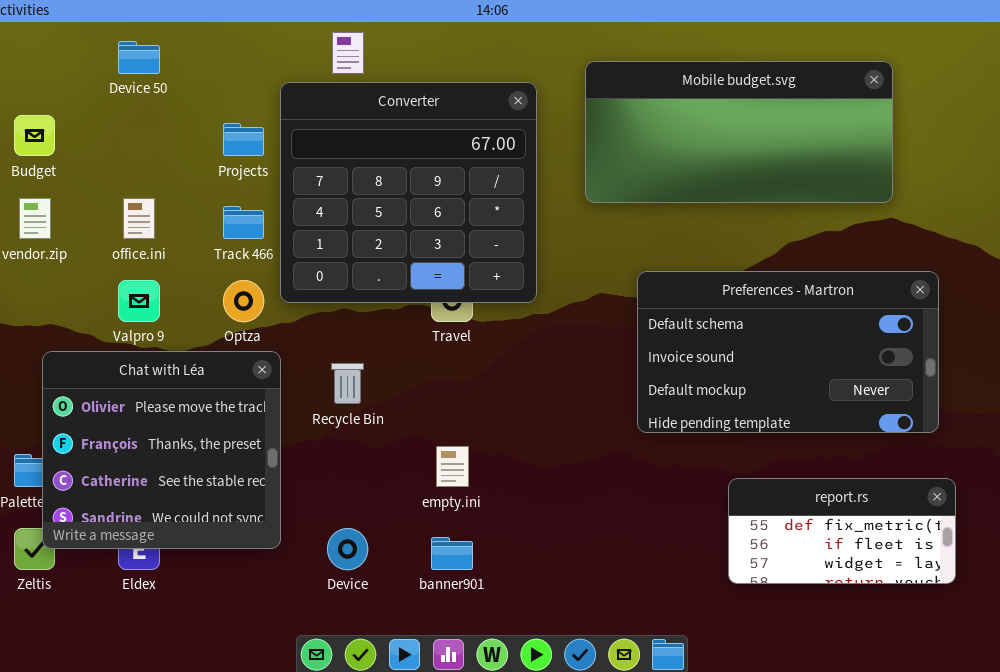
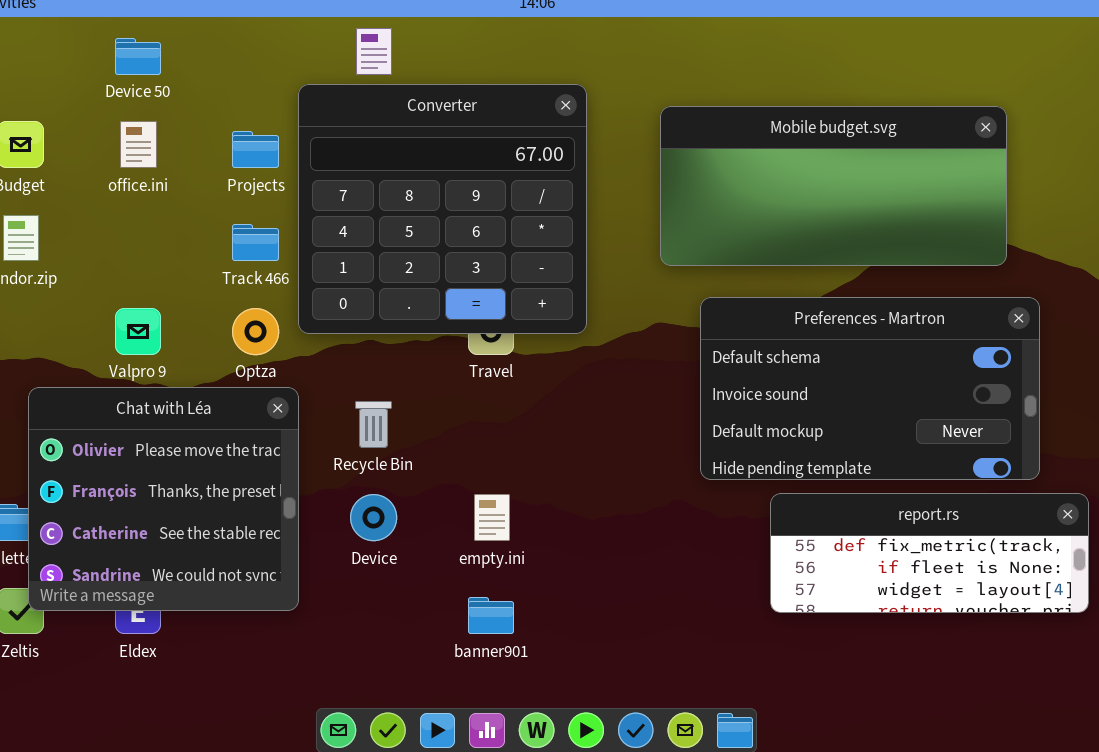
Mobile budget.svg: [585,61,893,203] -> [660,106,1007,266], moved
office.ini: [123,198,155,239] -> [120,121,157,168], moved
report.rs: [728,478,956,584] -> [770,493,1089,613], moved, resized
Device: [327,528,368,570] -> [350,494,397,541], moved

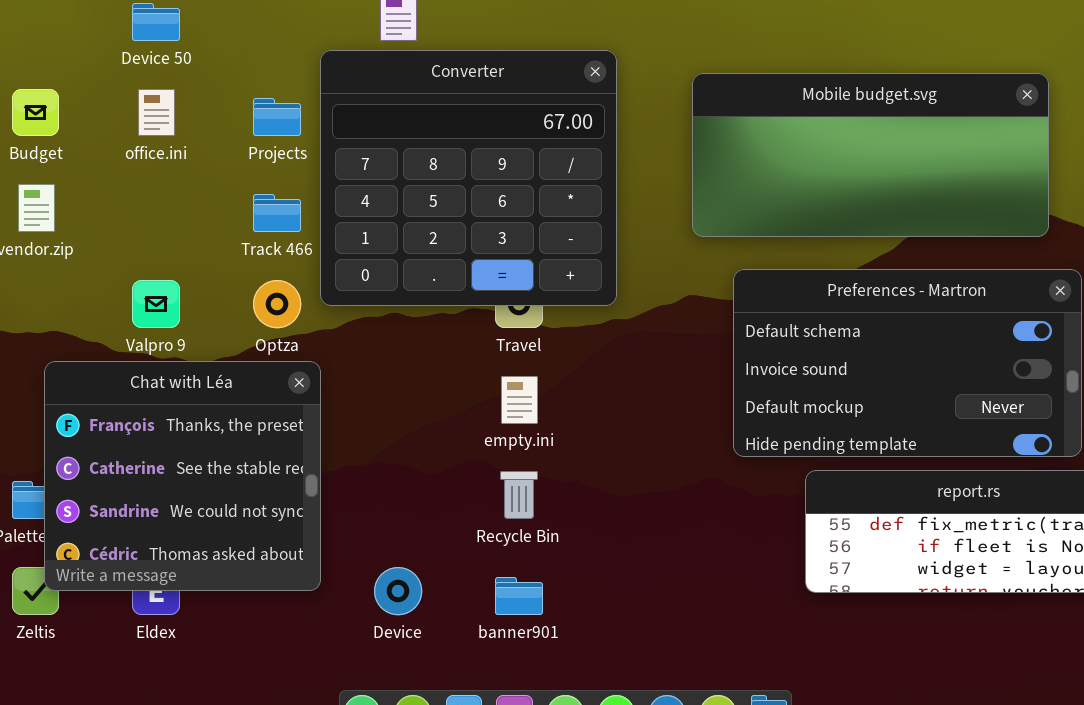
Chat with Léa: [28,387,299,611] -> [44,361,321,591], scrolled down 1 row
Recycle Bin: [355,401,392,448] -> [500,471,538,519], moved
Device: [350,494,397,541] -> [374,567,422,615], moved
empty.ini: [474,494,510,541] -> [501,376,538,424], moved

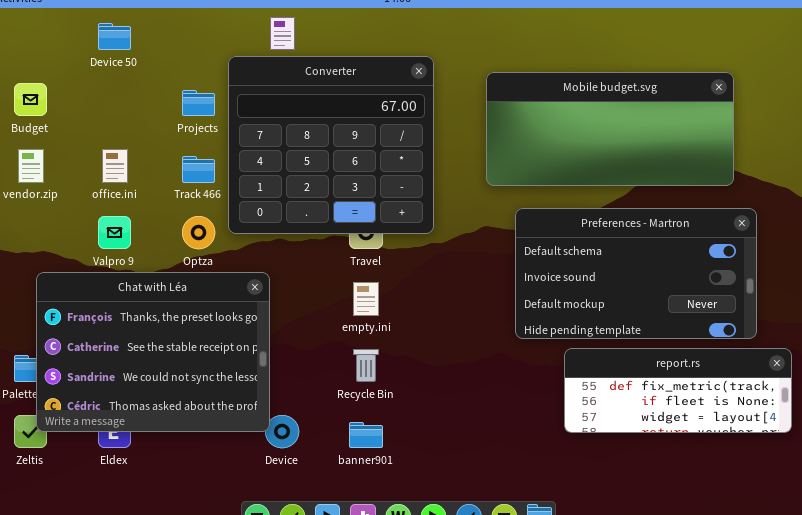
office.ini: [138,89,175,136] -> [102,149,128,183], moved
Chat with Léa: [44,361,321,591] -> [36,272,270,432], resized

